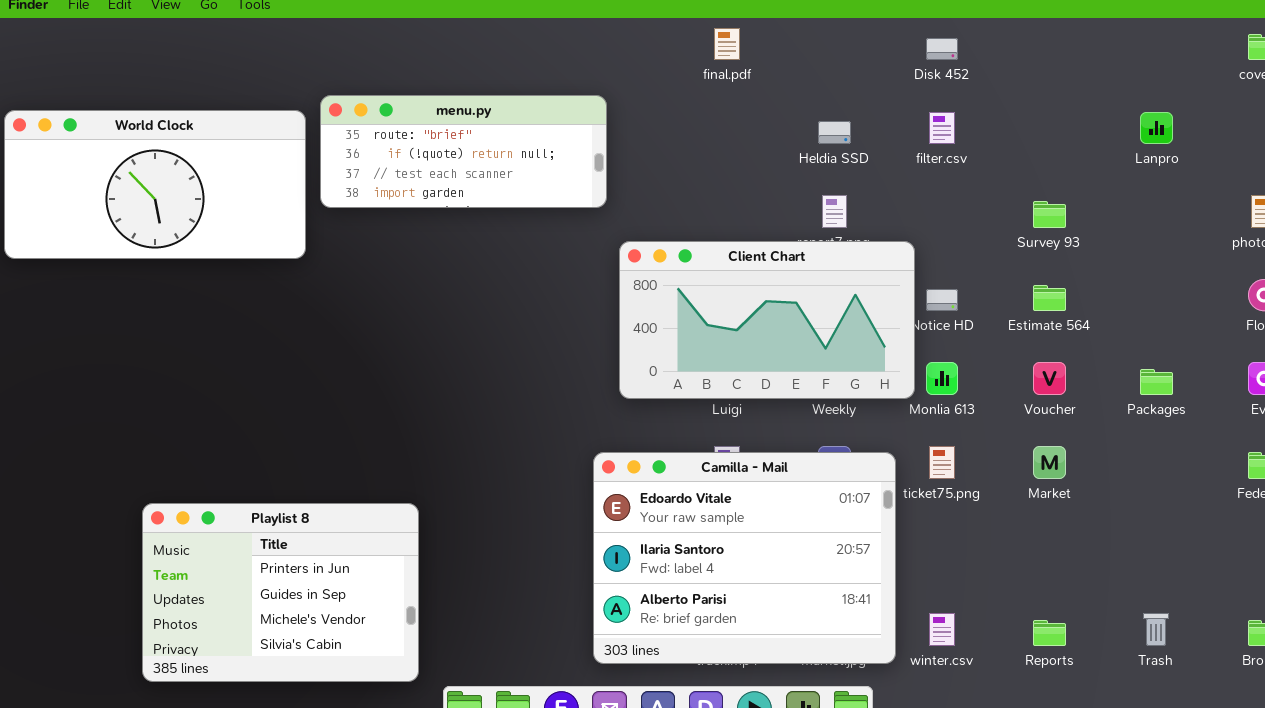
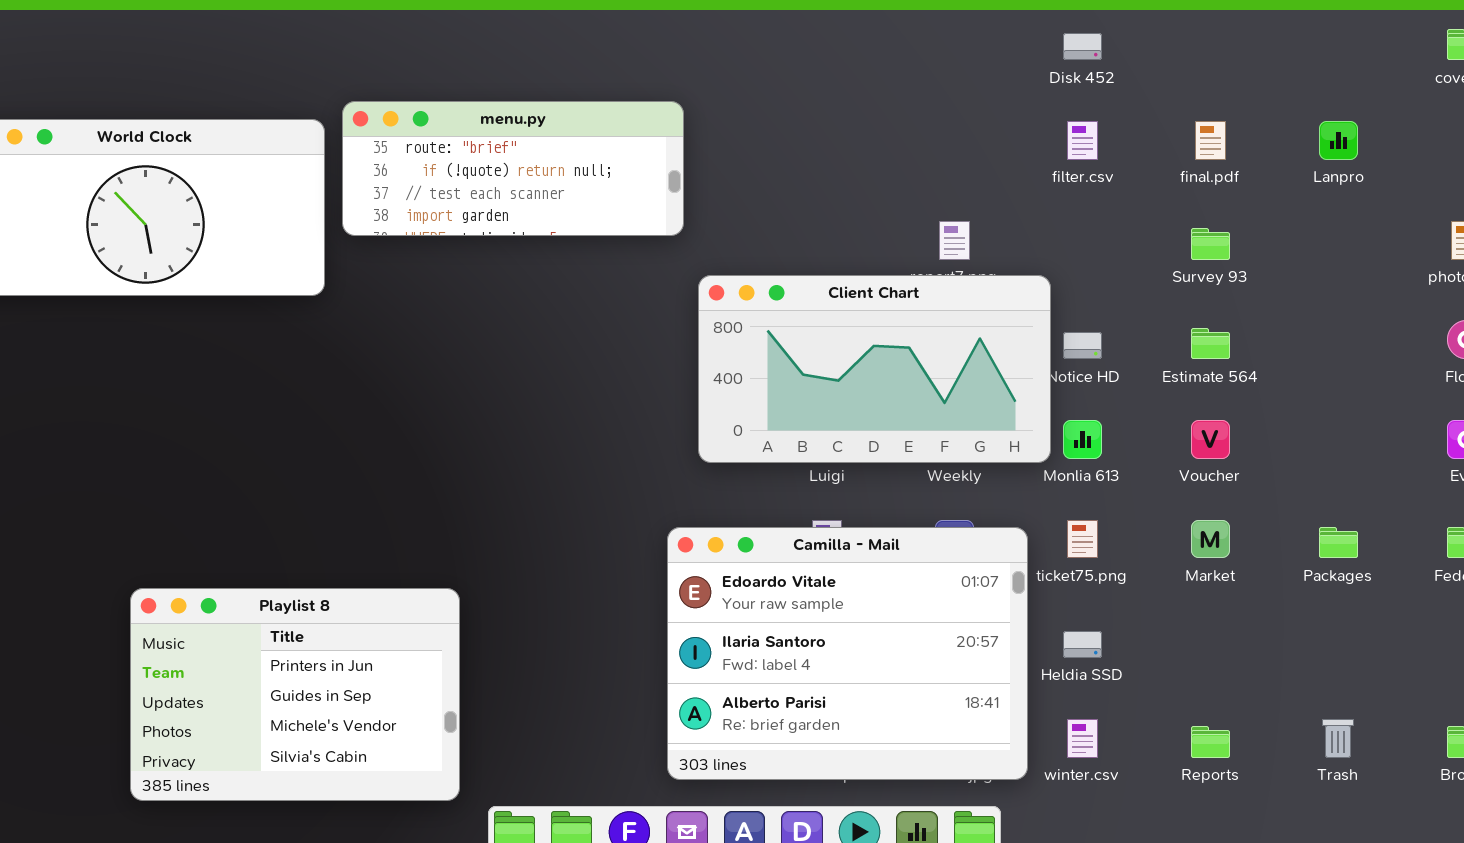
final.pdf: [714,28,740,60] -> [1195,121,1226,160], moved
Heldia SSD: [818,121,851,144] -> [1063,631,1102,658], moved
Packages: [1140,369,1173,395] -> [1319,527,1358,558], moved

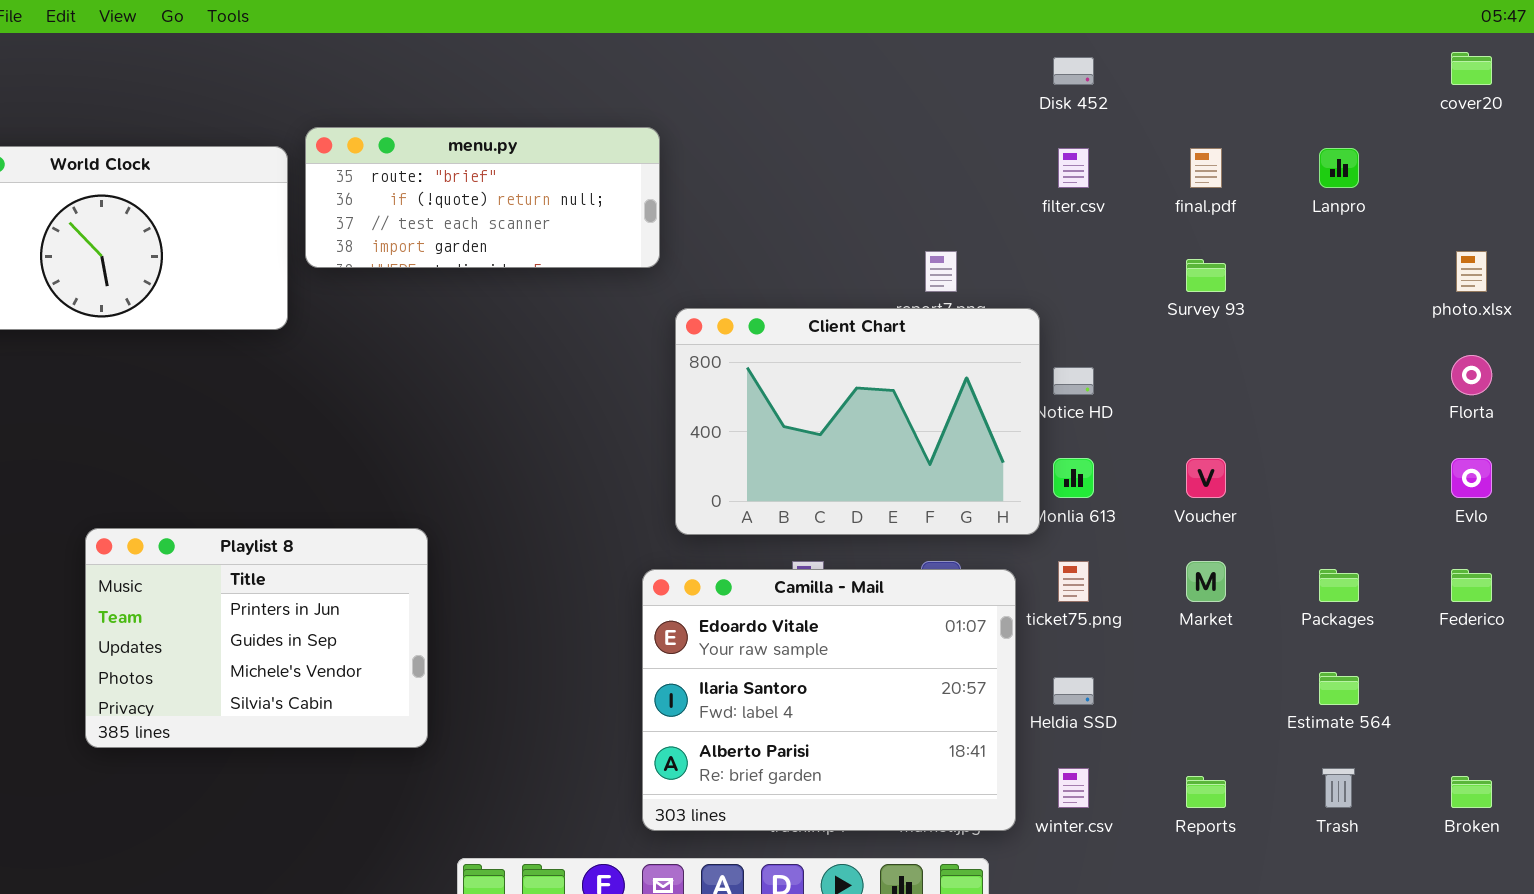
Client Chart: [698,275,1051,463] -> [675,308,1040,535], resized
Estimate 564: [1191,328,1230,359] -> [1319,672,1359,705], moved
Playlist 8: [130,588,460,801] -> [85,528,428,748], moved

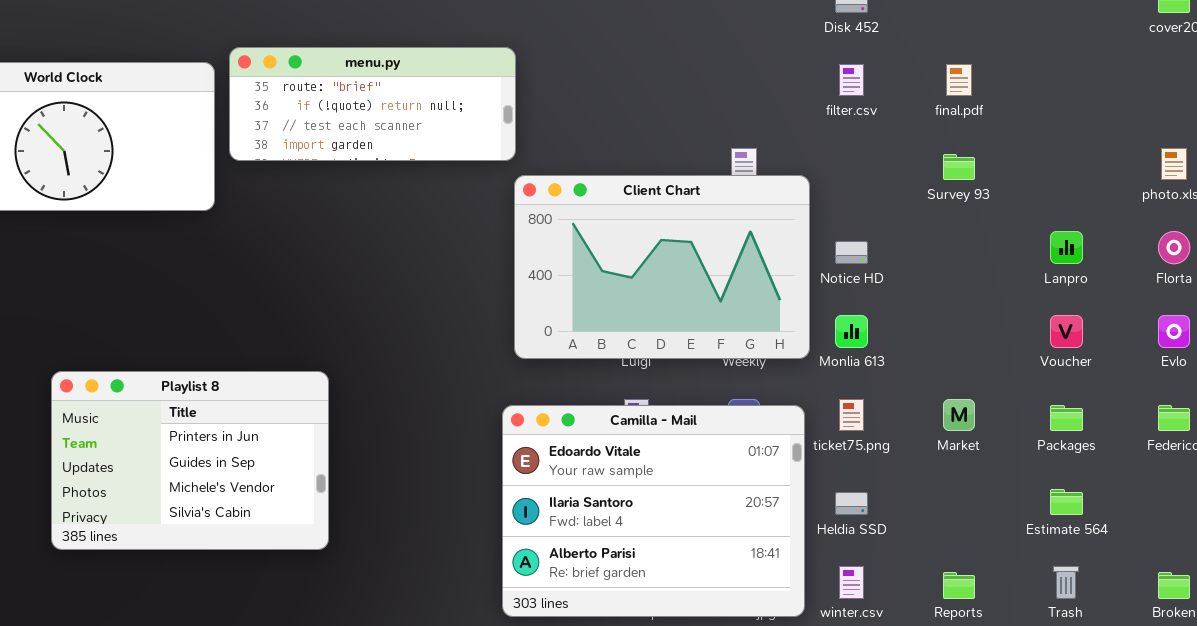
Lanpro: [1319,148,1359,188] -> [1050,231,1083,264], moved
Client Chart: [675,308,1040,535] -> [514,175,810,359], moved
Voucher: [1186,458,1226,498] -> [1050,315,1083,348], moved

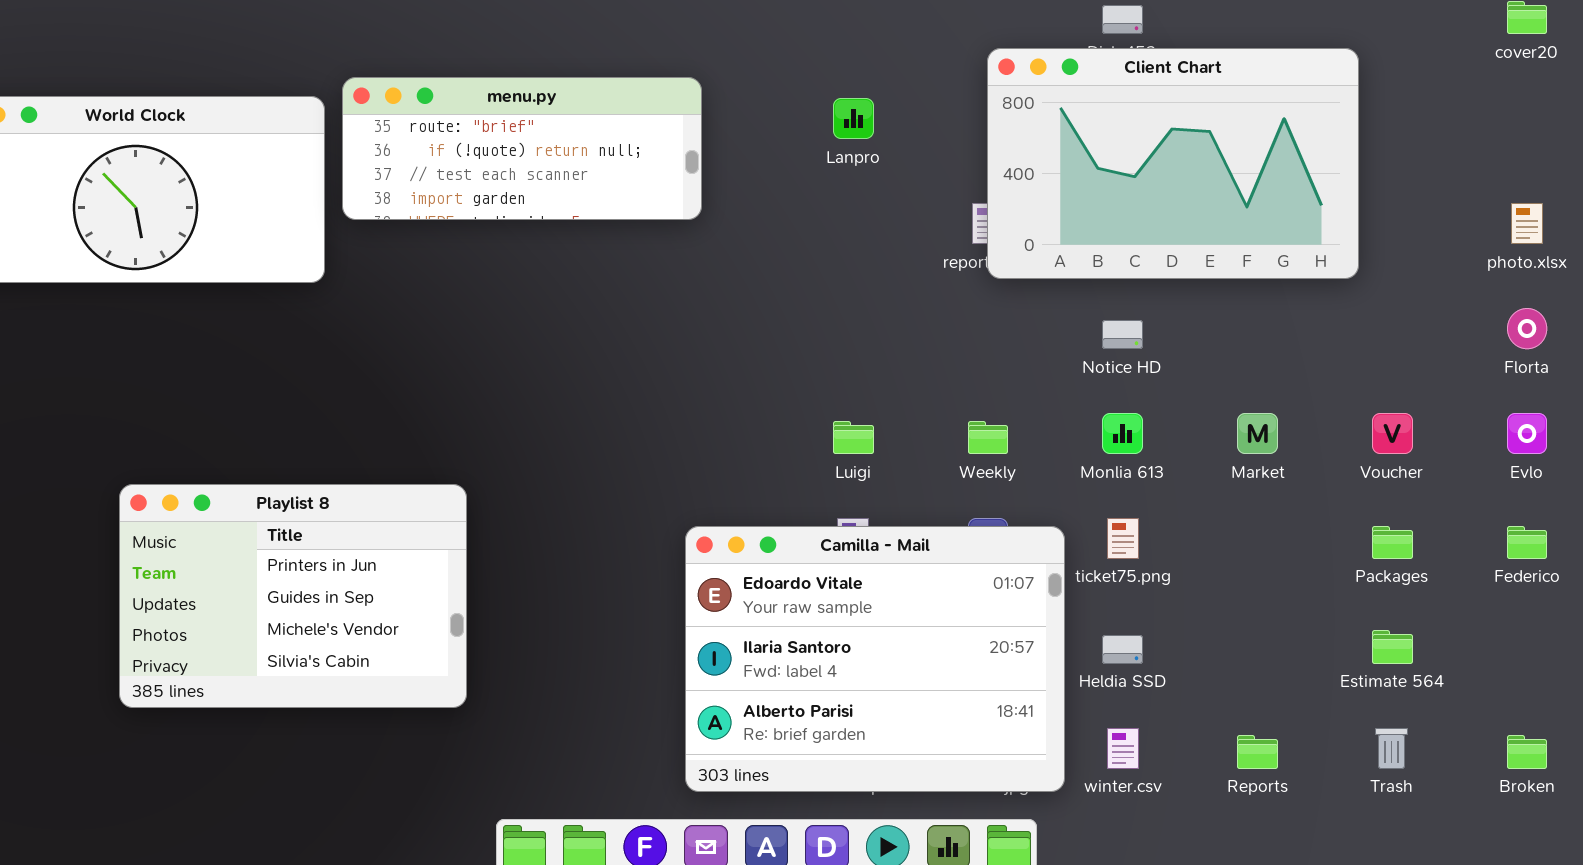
Client Chart: [514,175,810,359] -> [987,48,1359,279], moved
Lanpro: [1050,231,1083,264] -> [833,98,874,139], moved
Market: [943,399,975,431] -> [1237,413,1278,454], moved

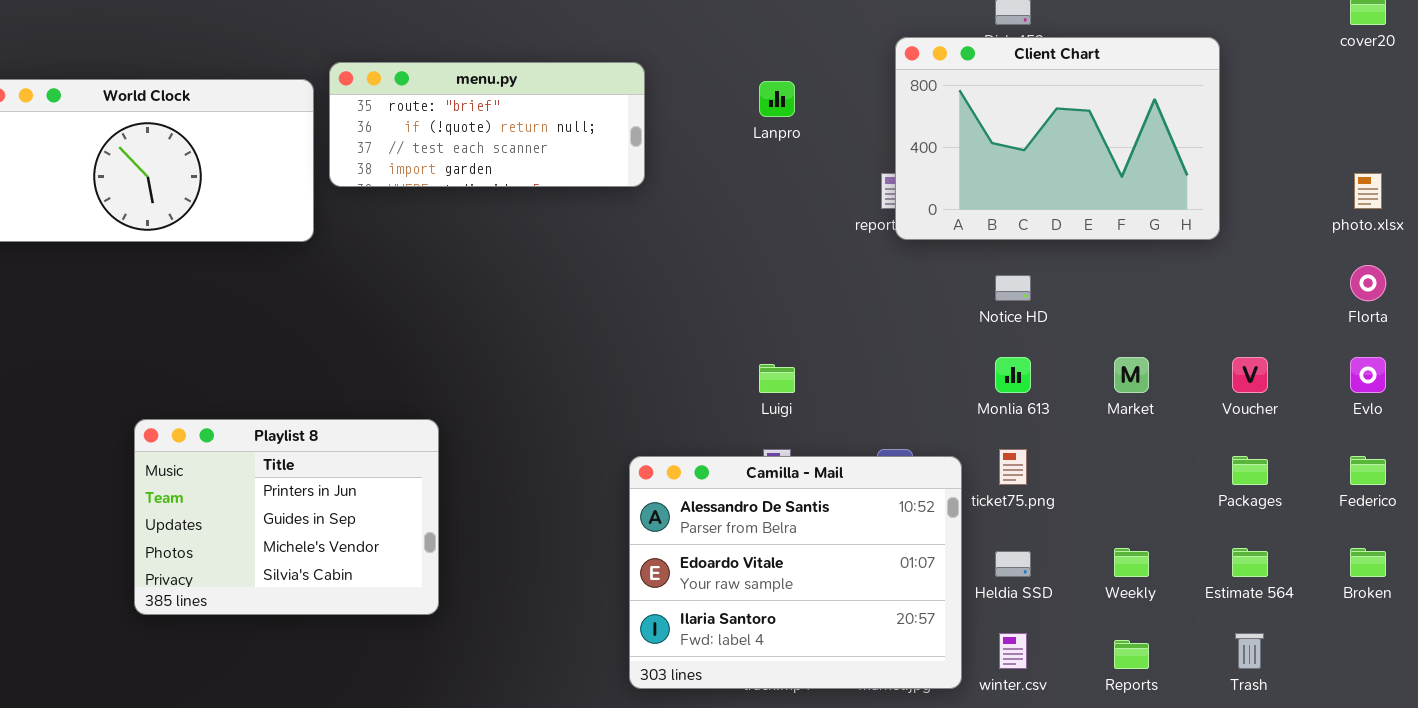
Weekly: [968,421,1008,454] -> [1114,548,1149,577], moved
Camilla - Mail: [685,526,1065,792] -> [629,456,962,689], scrolled up 1 row
Broken: [1507,735,1547,769] -> [1350,548,1386,577], moved

